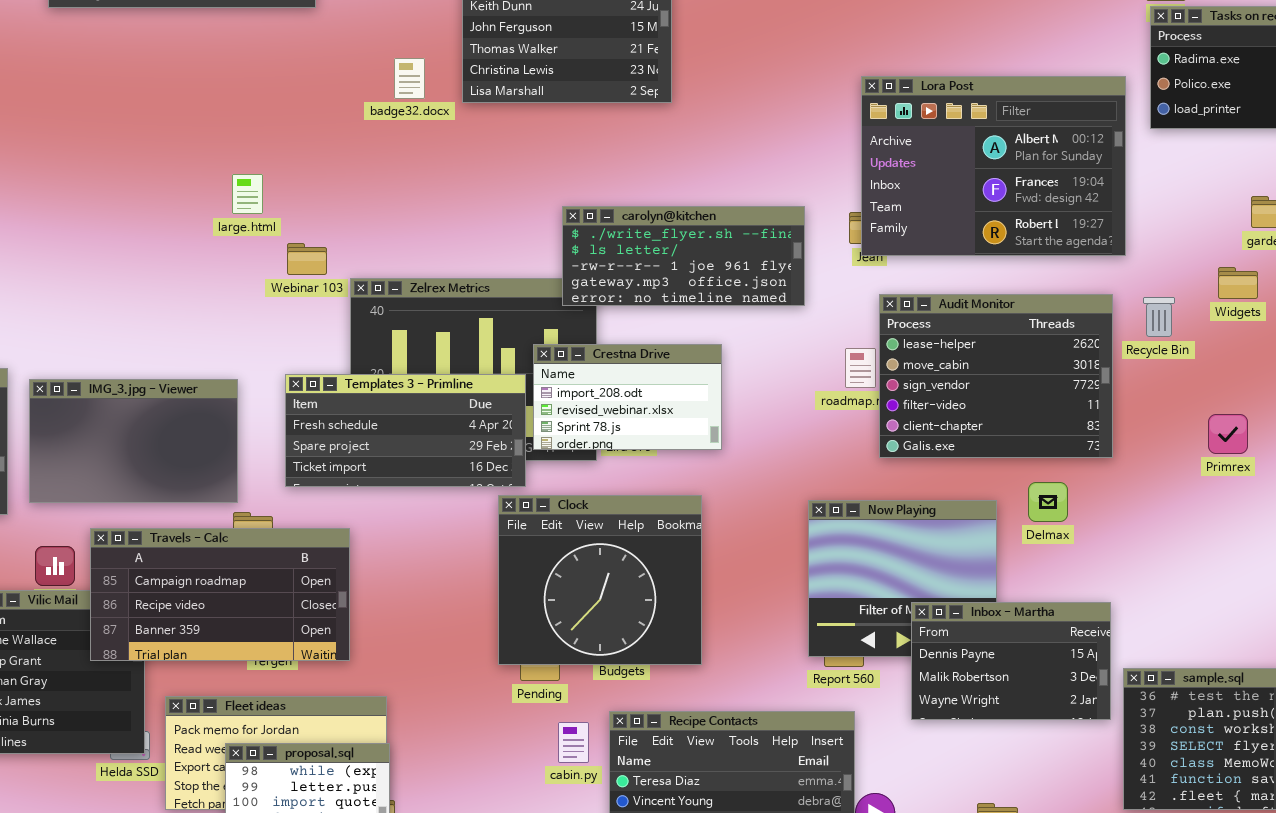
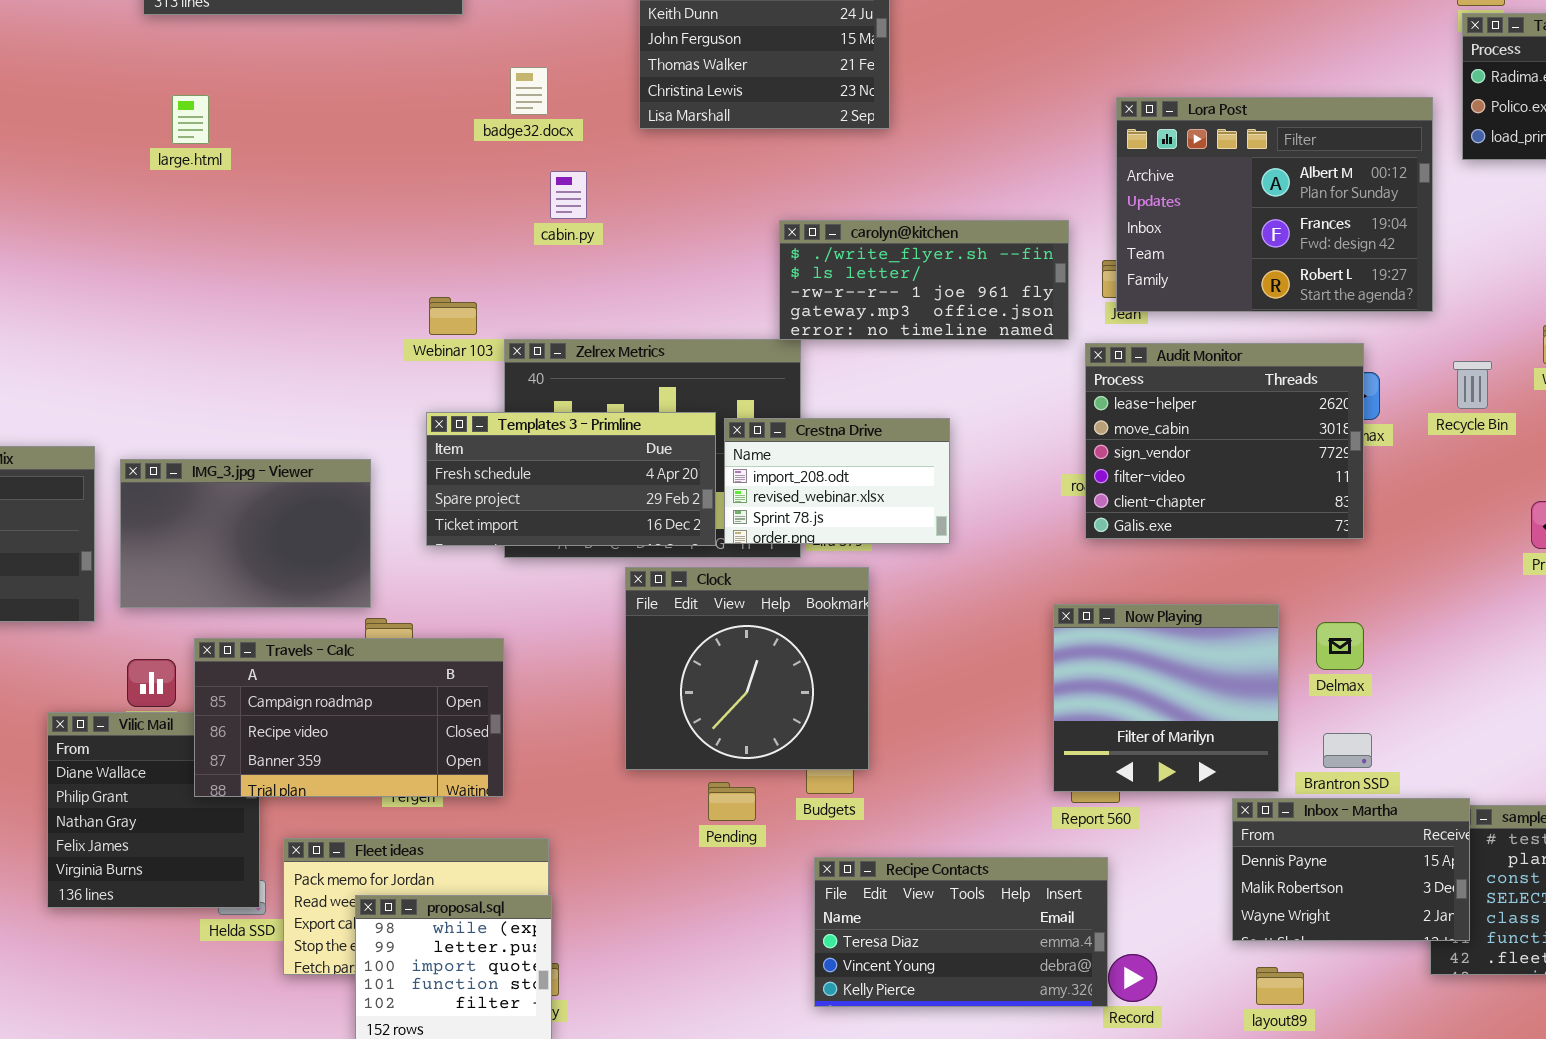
badge32.docx: [394,58,425,99] -> [510,67,548,115], moved
large.html: [232,174,263,214] -> [172,95,209,144], moved
carolyn@kitchen: [562,206,805,306] -> [779,220,1069,340], moved
Audit Monitor: [879,294,1113,458] -> [1085,343,1364,539], moved
Templates 3 - Primline: [285,374,526,487] -> [426,412,716,546], moved
Delmax: [1028,482,1068,522] -> [1316,622,1364,670], moved
Clock: [498,495,702,665] -> [625,567,869,770], moved
Inbox - Martha: [911,602,1111,720] -> [1232,798,1470,941], moved
cabin.py: [558,722,589,763] -> [550,171,587,219], moved

